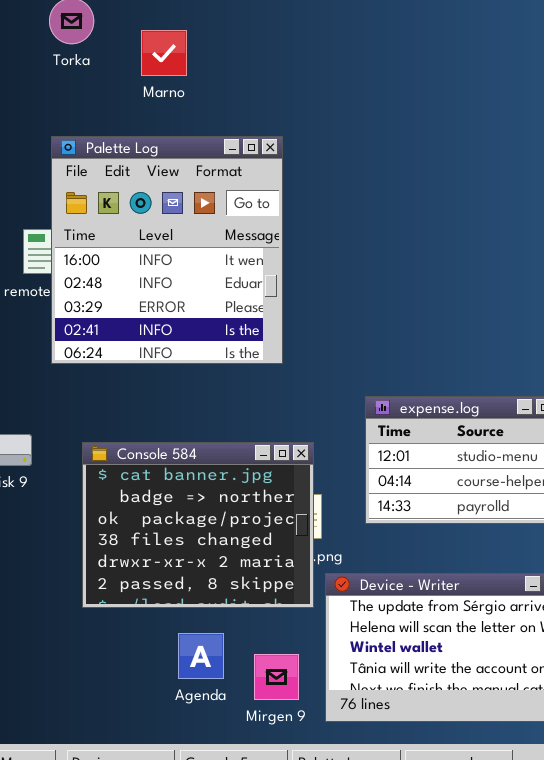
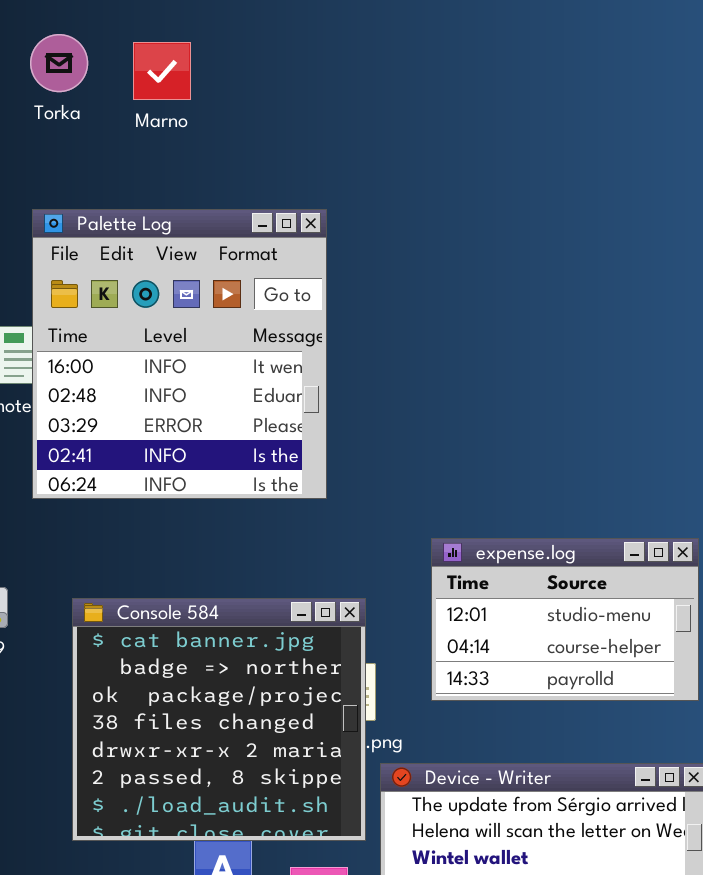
Marno: [141,30,187,76] -> [133,42,191,100], moved
Console 584: [82,442,314,608] -> [72,598,366,841], resized

